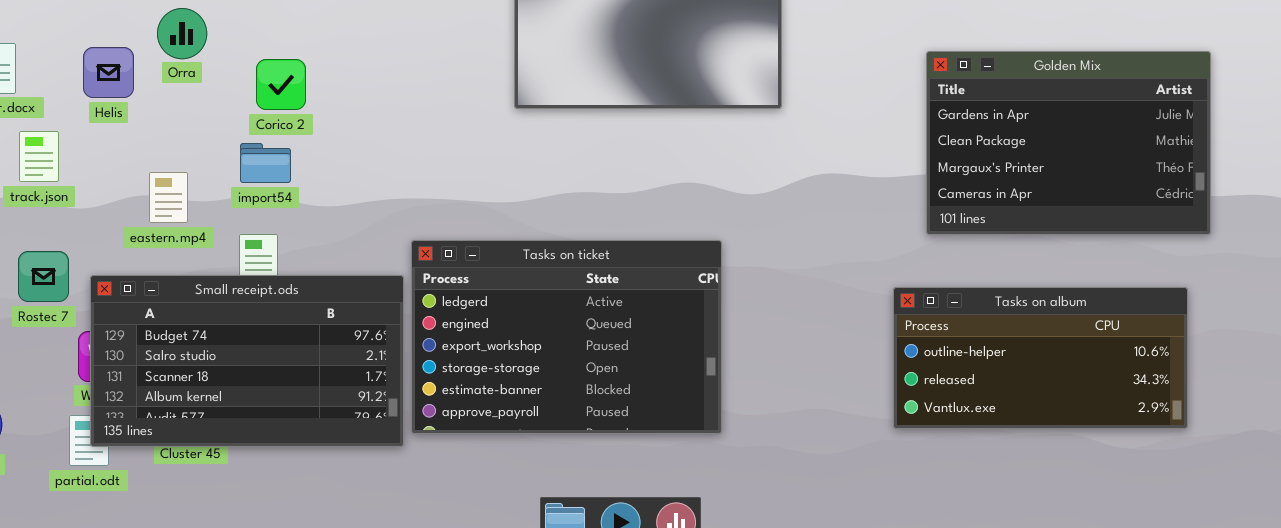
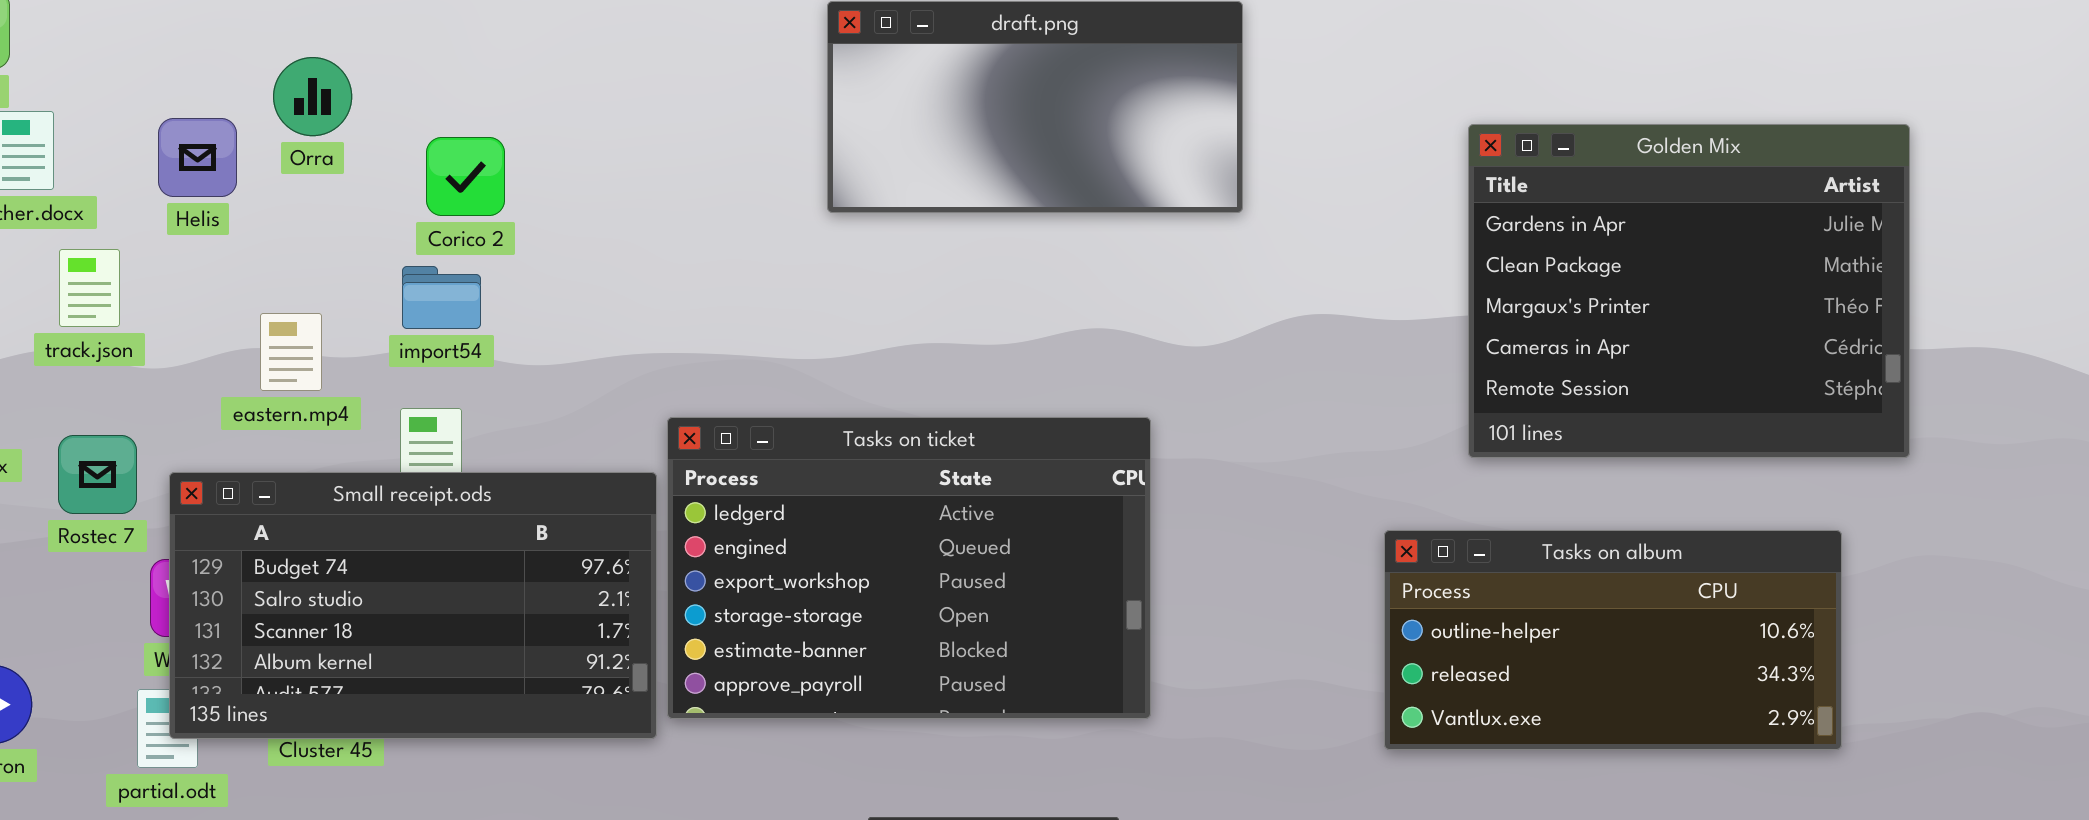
Golden Mix: [926,51,1211,235] -> [1468,124,1910,458], resized
Tasks on album: [893,287,1188,429] -> [1384,530,1842,750], moved

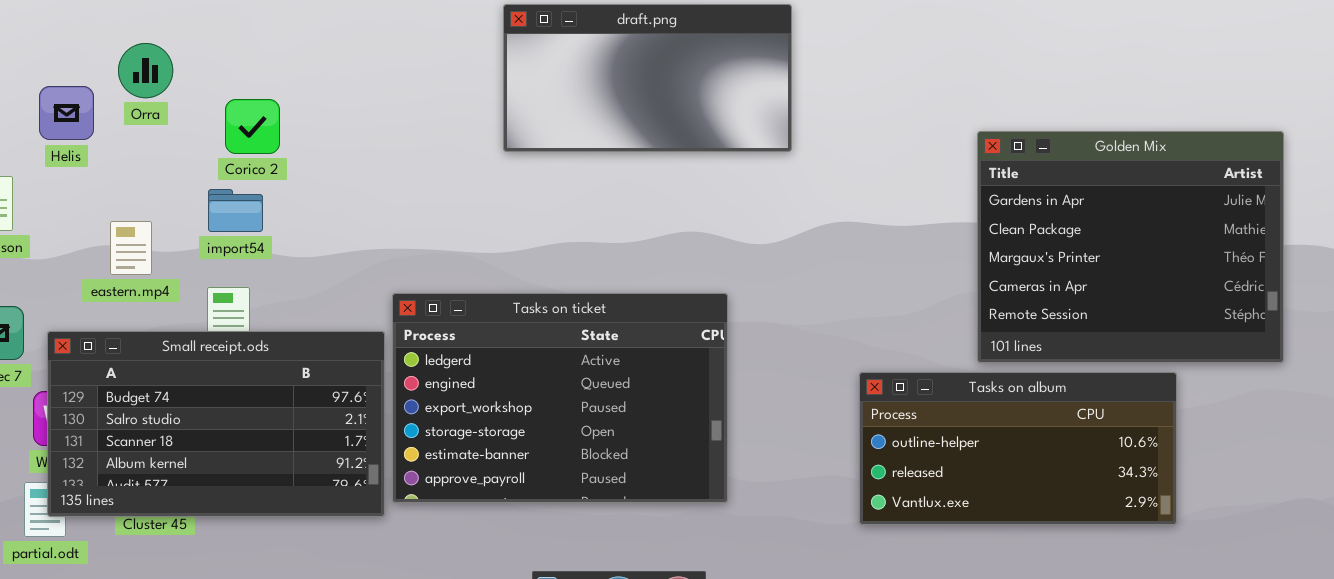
Golden Mix: [1468,124,1910,458] -> [977,131,1284,363], moved
Tasks on album: [1384,530,1842,750] -> [859,372,1177,525], moved

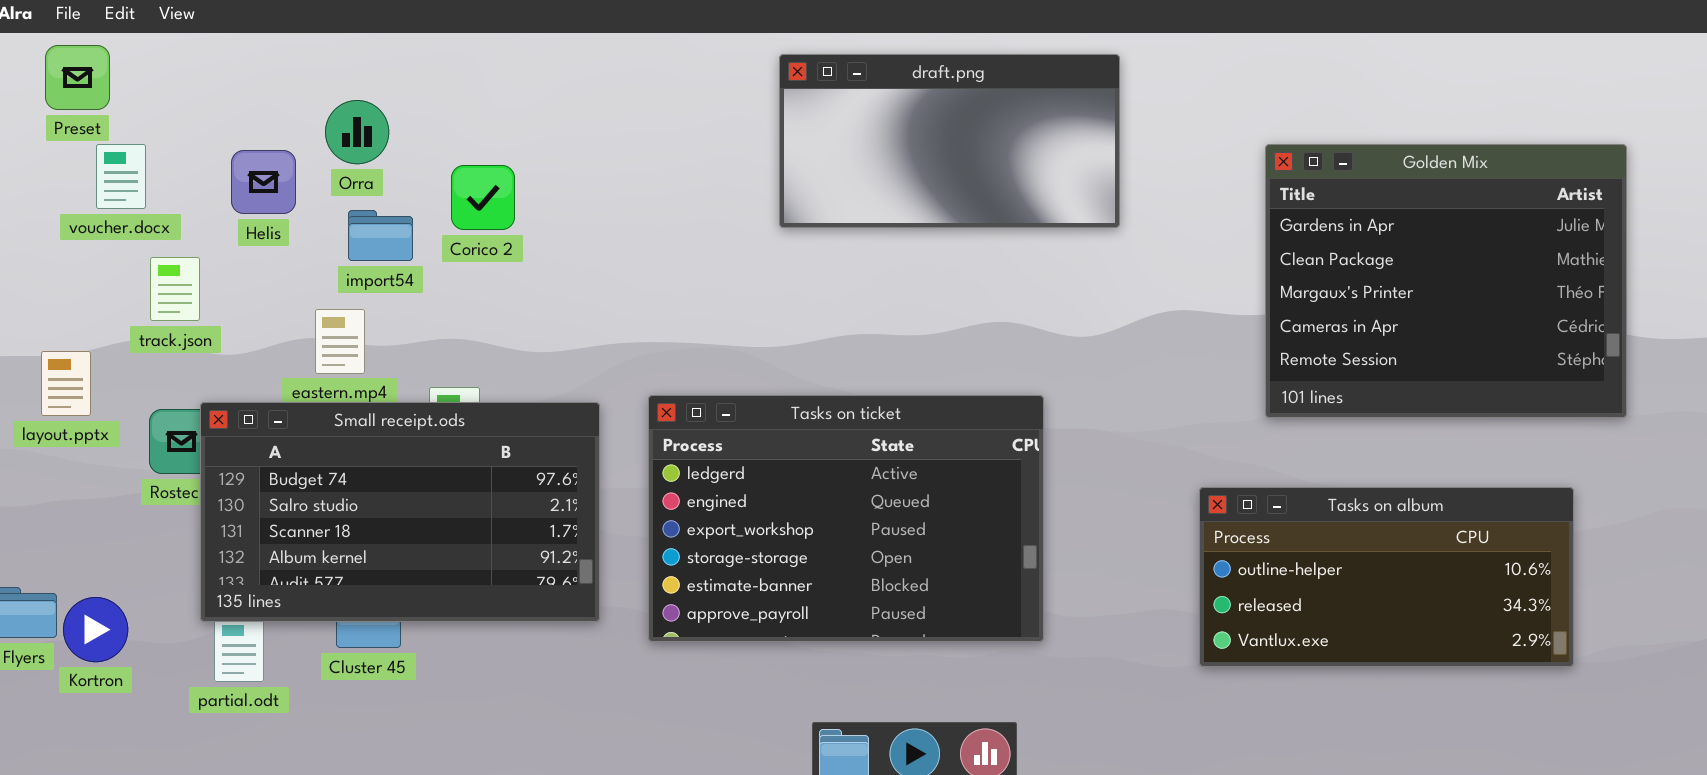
Golden Mix: [977,131,1284,363] -> [1265,144,1627,418], moved
import54: [208,189,263,232] -> [348,210,413,261], moved
Small receipt.ods: [47,331,385,517] -> [200,402,600,622], moved

